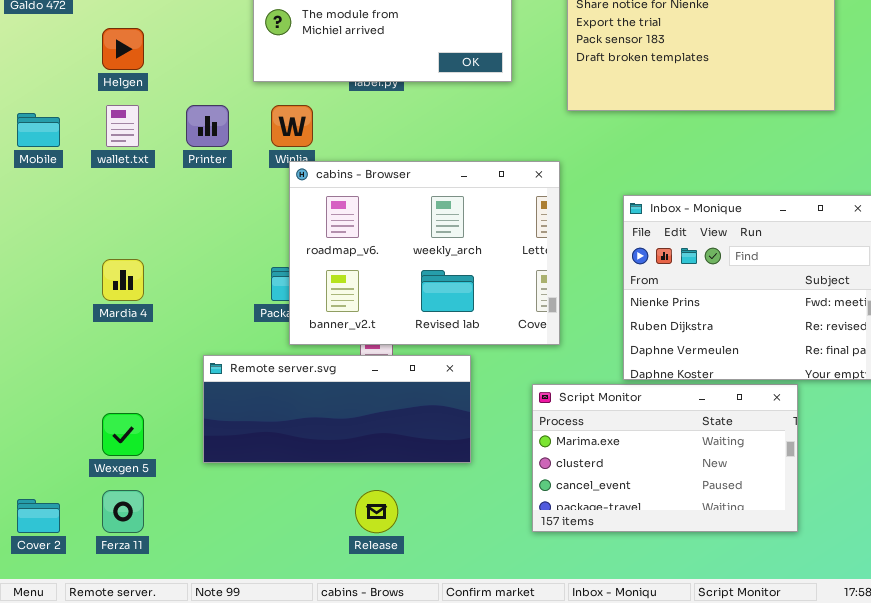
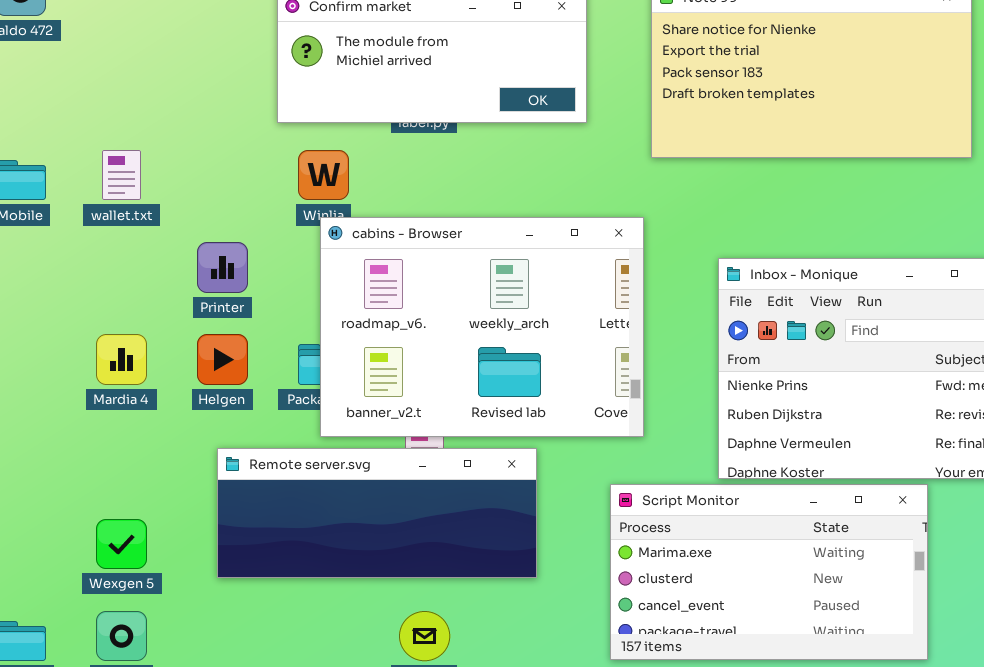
Helgen: [102,28,144,70] -> [197,334,248,385], moved
Printer: [186,105,229,147] -> [197,242,248,293], moved

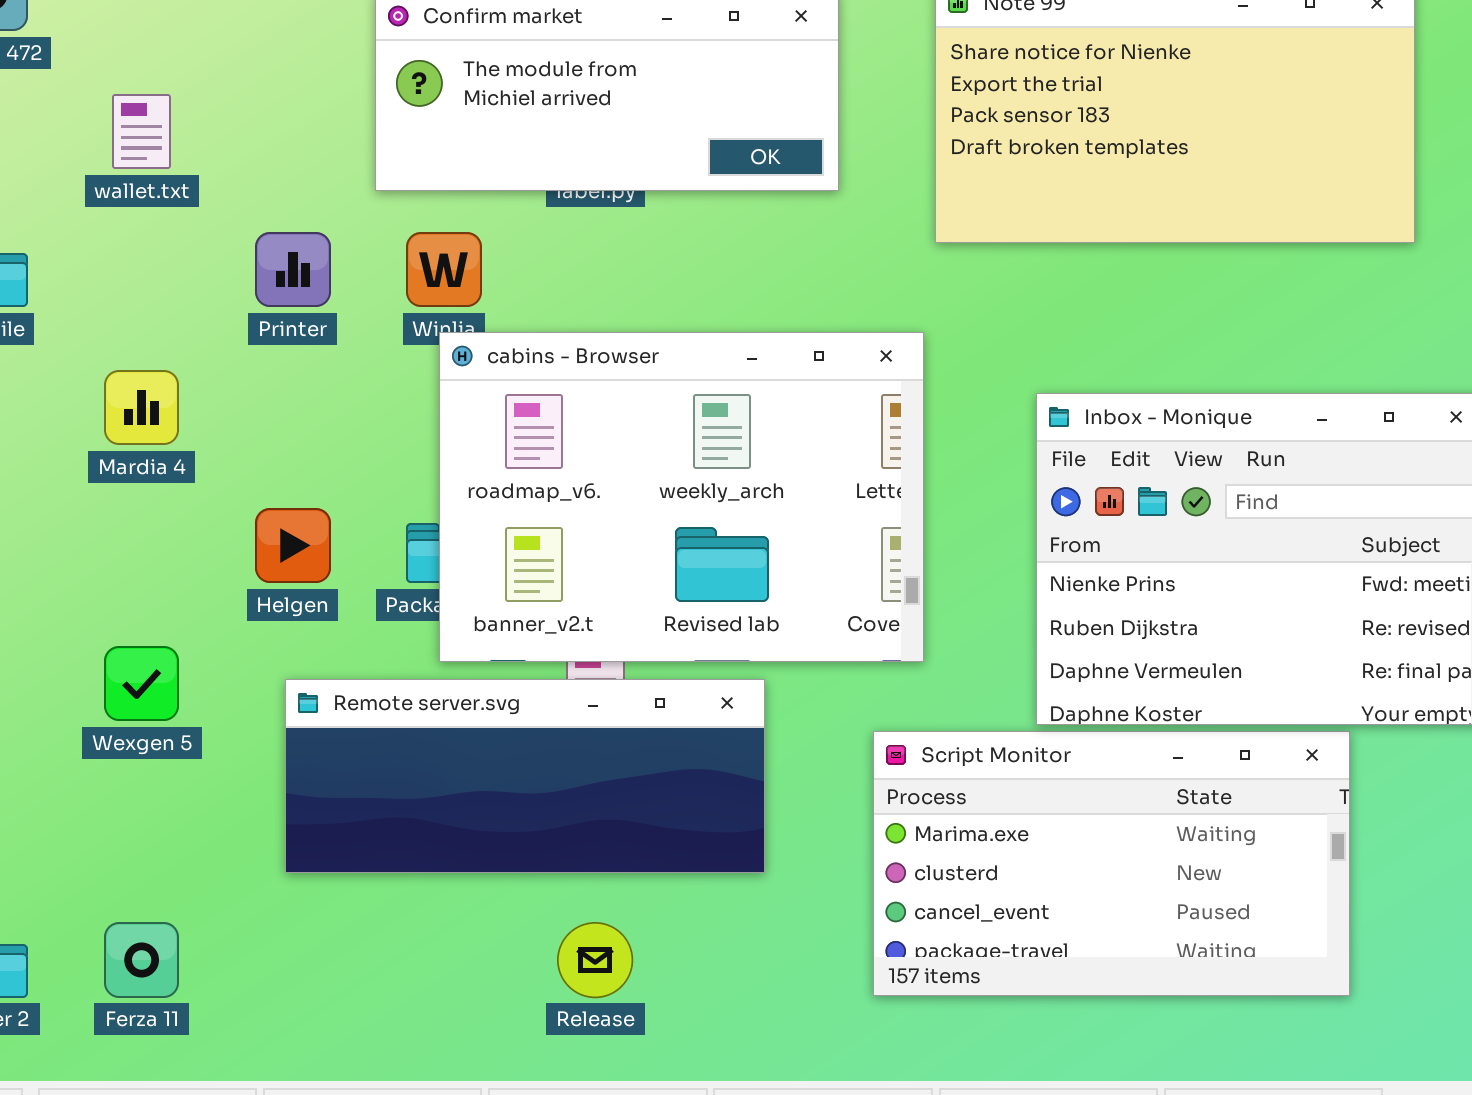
wallet.txt: [102,150,141,200] -> [112,94,171,169], moved
Printer: [197,242,248,293] -> [255,232,331,307], moved
Mardia 4: [96,334,147,385] -> [104,370,179,445], moved
Wexgen 5: [96,519,147,569] -> [104,646,179,721], moved

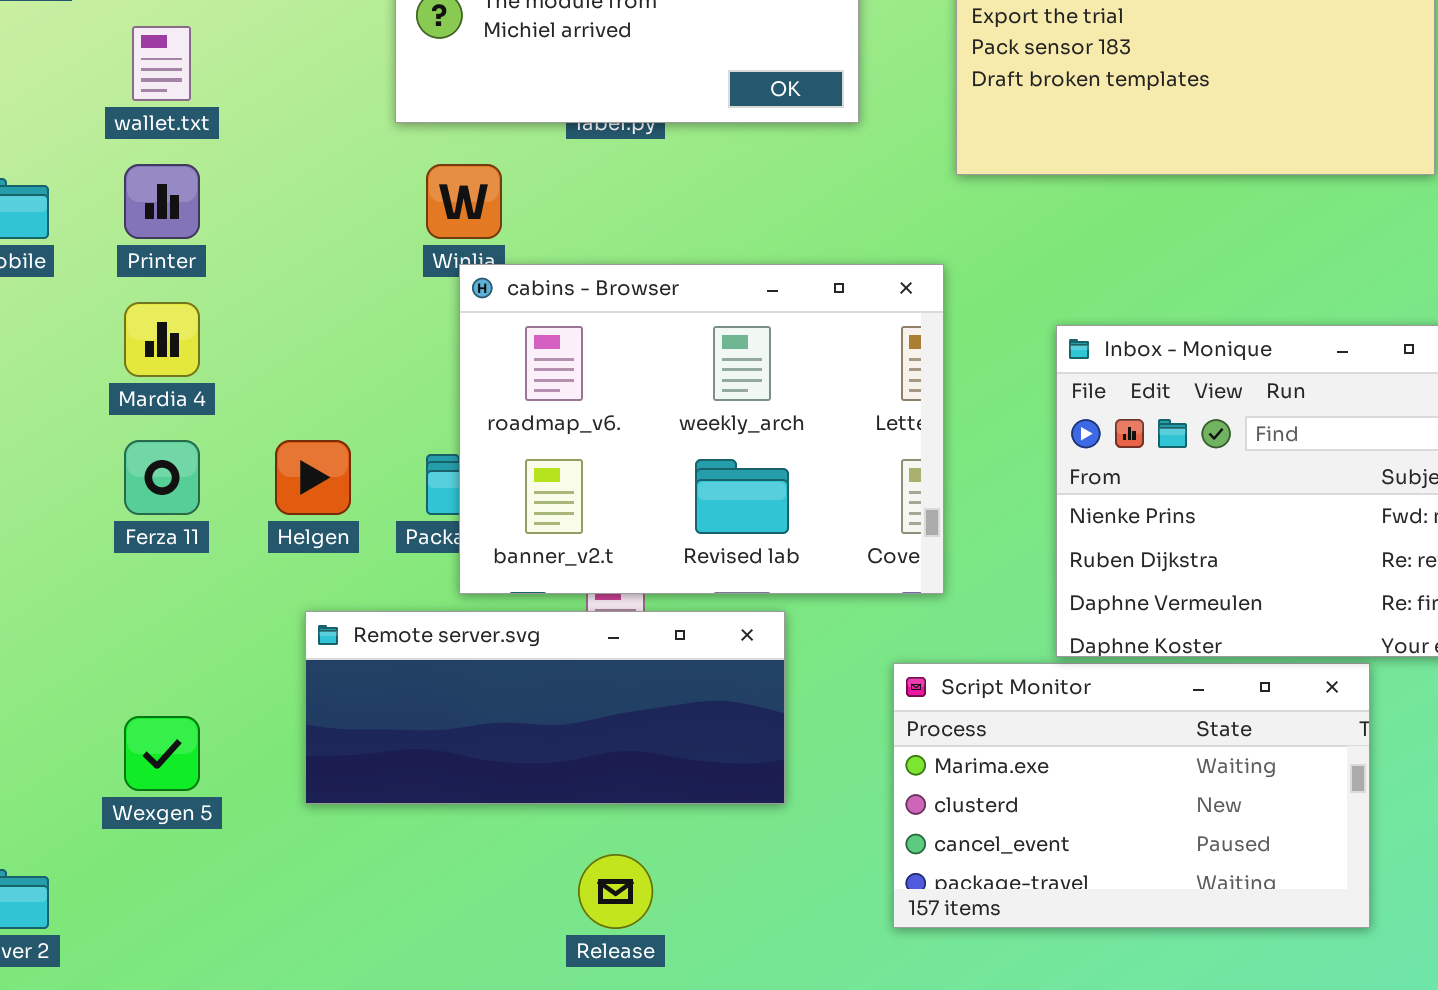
Printer: [255,232,331,307] -> [124,164,200,239], moved
Wexgen 5: [104,646,179,721] -> [124,716,200,791], moved
Ferza 11: [104,922,179,998] -> [124,440,200,515], moved

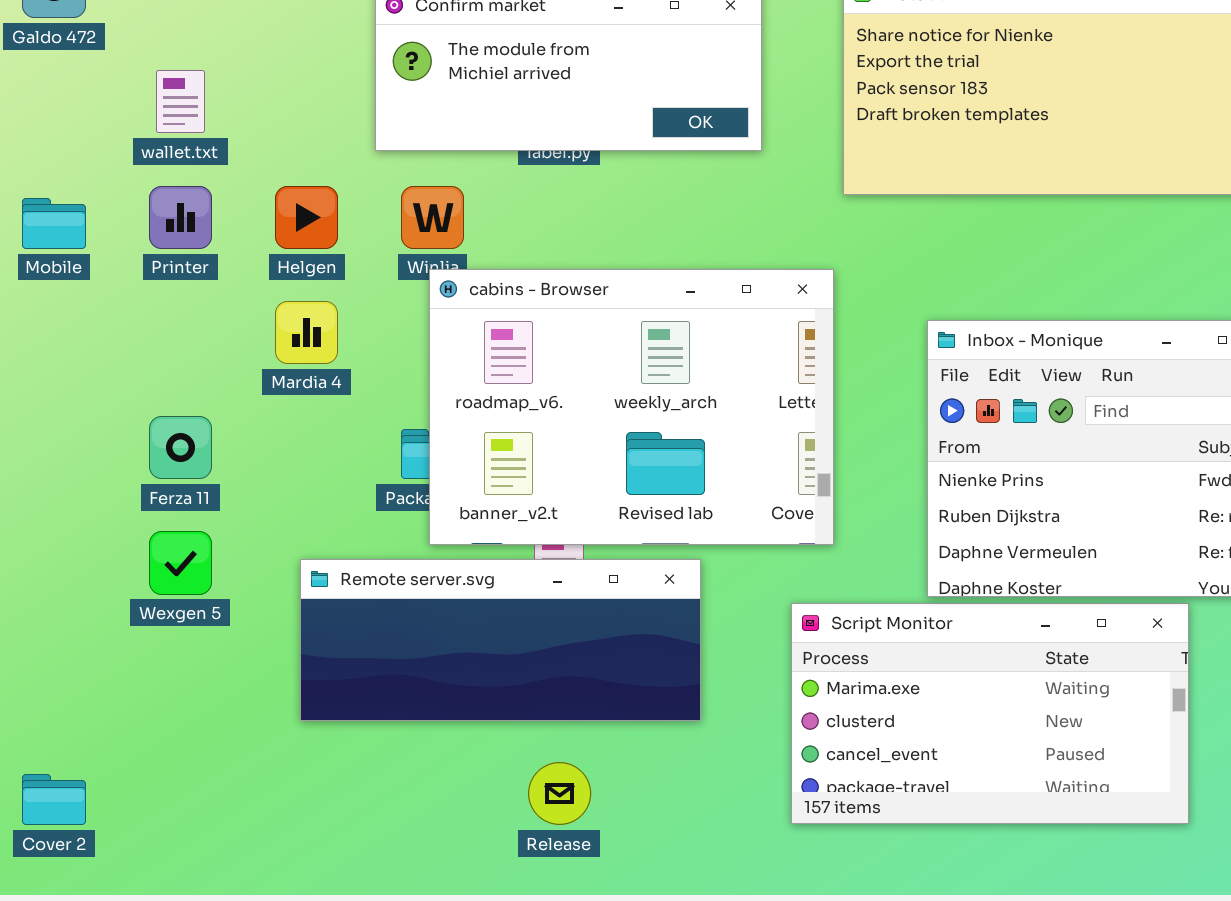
Mardia 4: [124,302,200,377] -> [275,301,338,364], moved
Helgen: [275,440,351,515] -> [275,186,338,249], moved
Wexgen 5: [124,716,200,791] -> [149,531,212,595], moved

